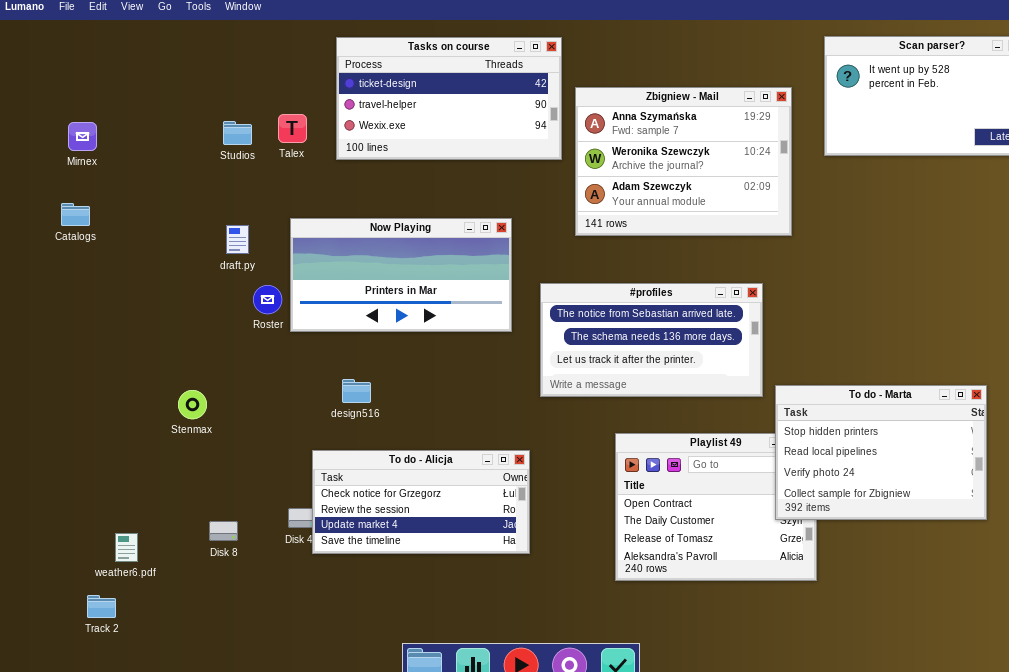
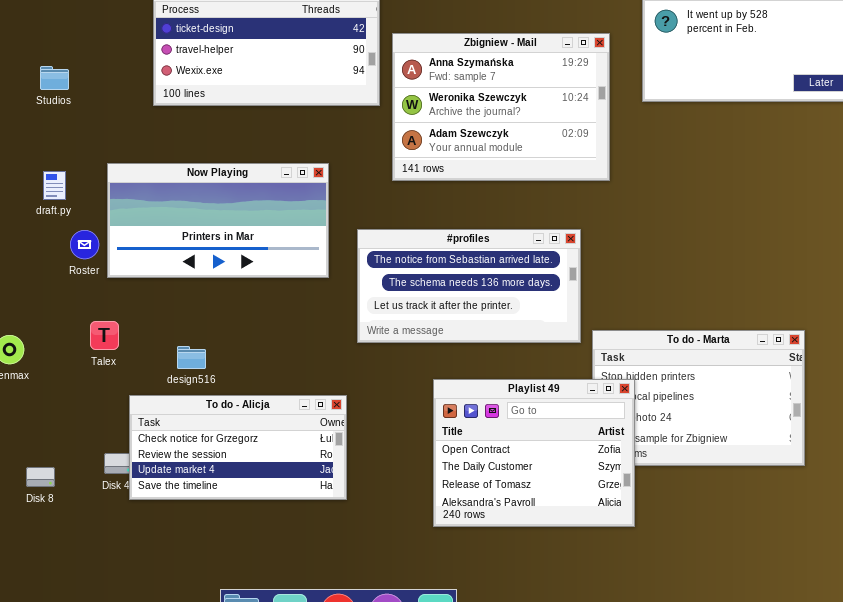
Talex: [278,114,307,143] -> [90,321,119,350], moved
design516: [342,379,371,403] -> [177,346,206,369], moved
Playlist 49: [615,433,817,581] -> [433,379,635,527], raised

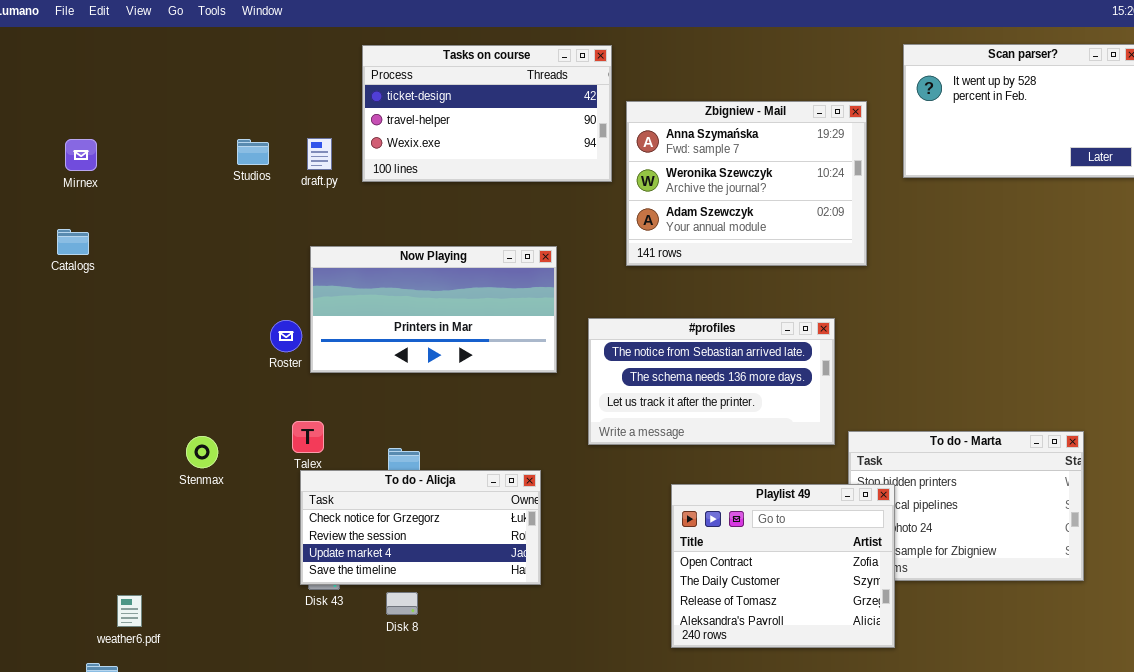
draft.py: [43,171,66,200] -> [307,138,332,170], moved
To do - Alicja: [129,395,347,500] -> [300,470,541,585], moved
Disk 8: [26,467,55,487] -> [386,592,418,615], moved

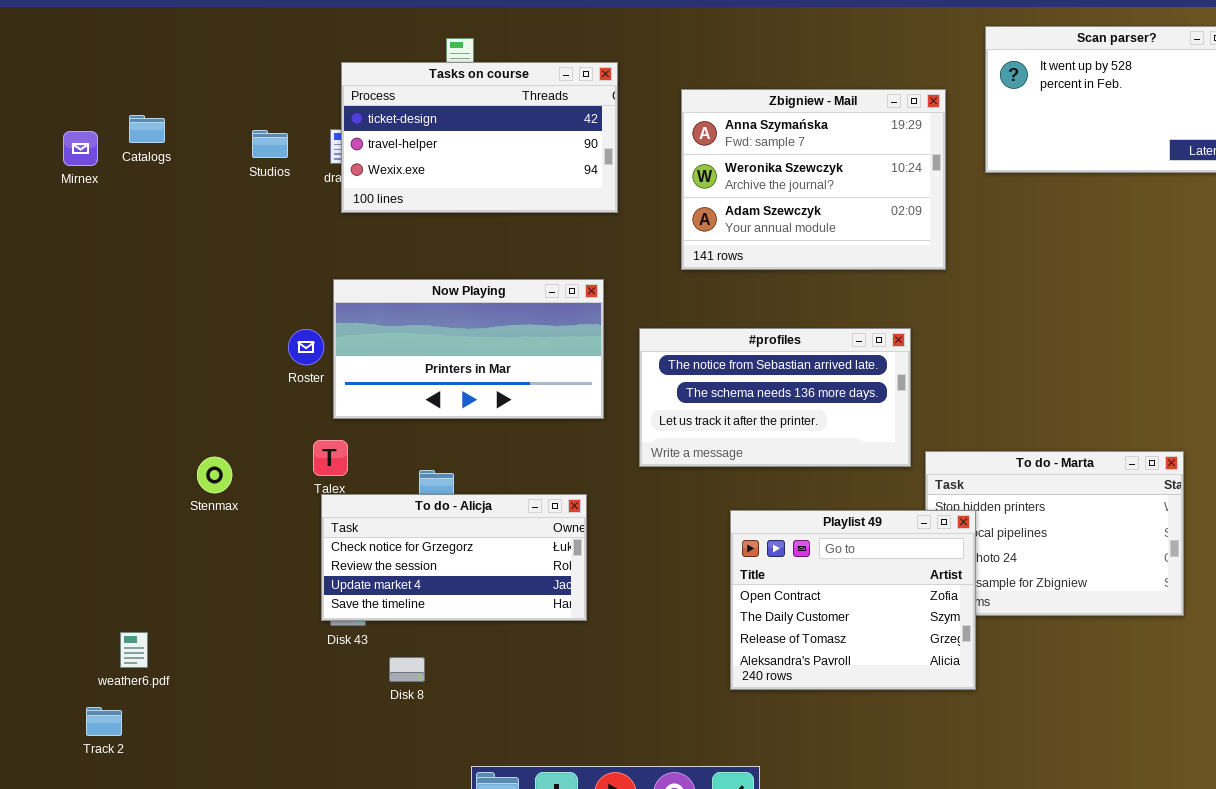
Tasks on course: [362,45,612,182] -> [341,62,618,213], moved
Catalogs: [57,229,89,255] -> [129,115,165,143], moved
Now Playing: [310,246,557,373] -> [333,279,604,419], moved
Disk 8: [386,592,418,615] -> [389,657,425,682], moved

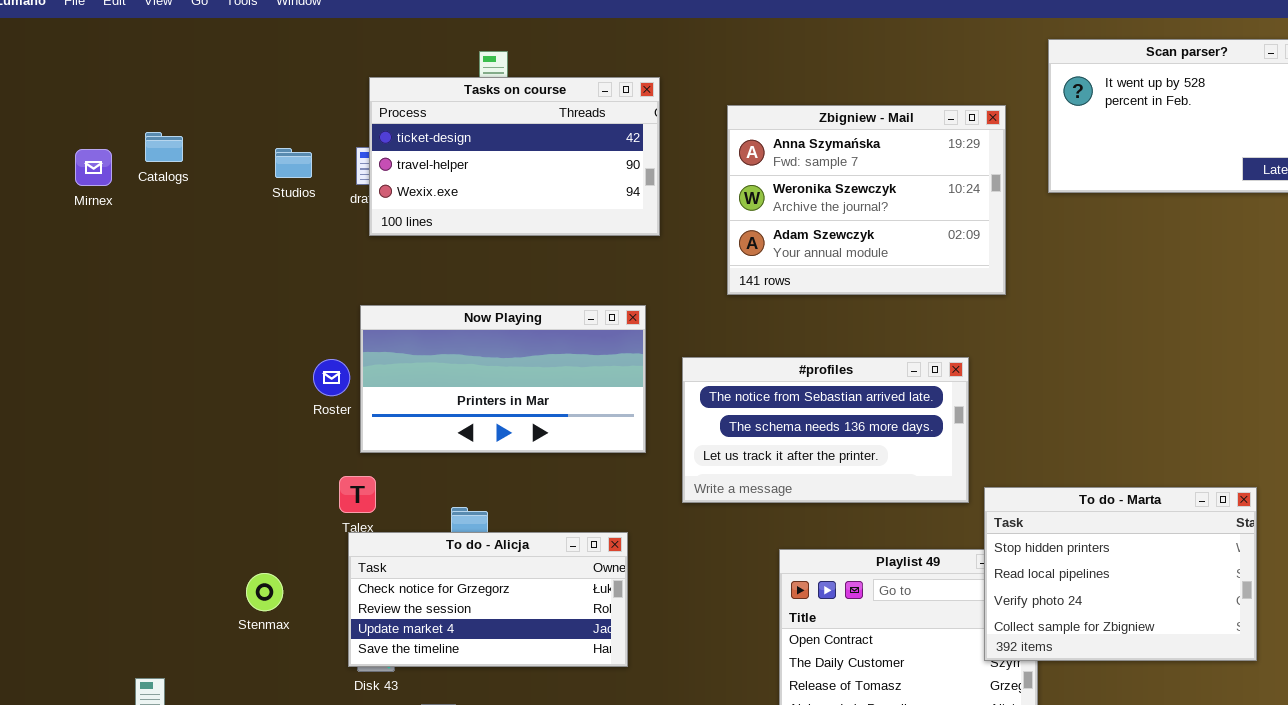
To do - Marta: [925,451,1184,616] -> [984,487,1257,661], raised
Stenmax: [197,457,232,493] -> [246,573,283,611], moved

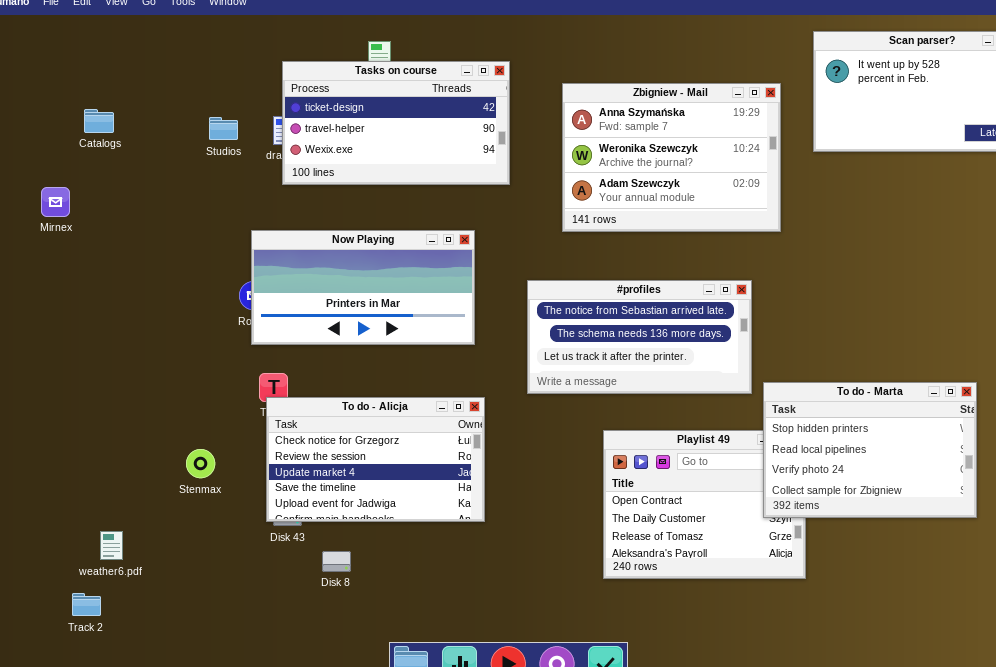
Catalogs: [145,132,183,162] -> [84,109,114,133], moved
Mirnex: [75,149,112,186] -> [41,187,70,217], moved
Now Playing: [360,305,646,453] -> [251,230,475,345], moved
To do - Alicja: [348,532,628,667] -> [266,397,485,522], resized

